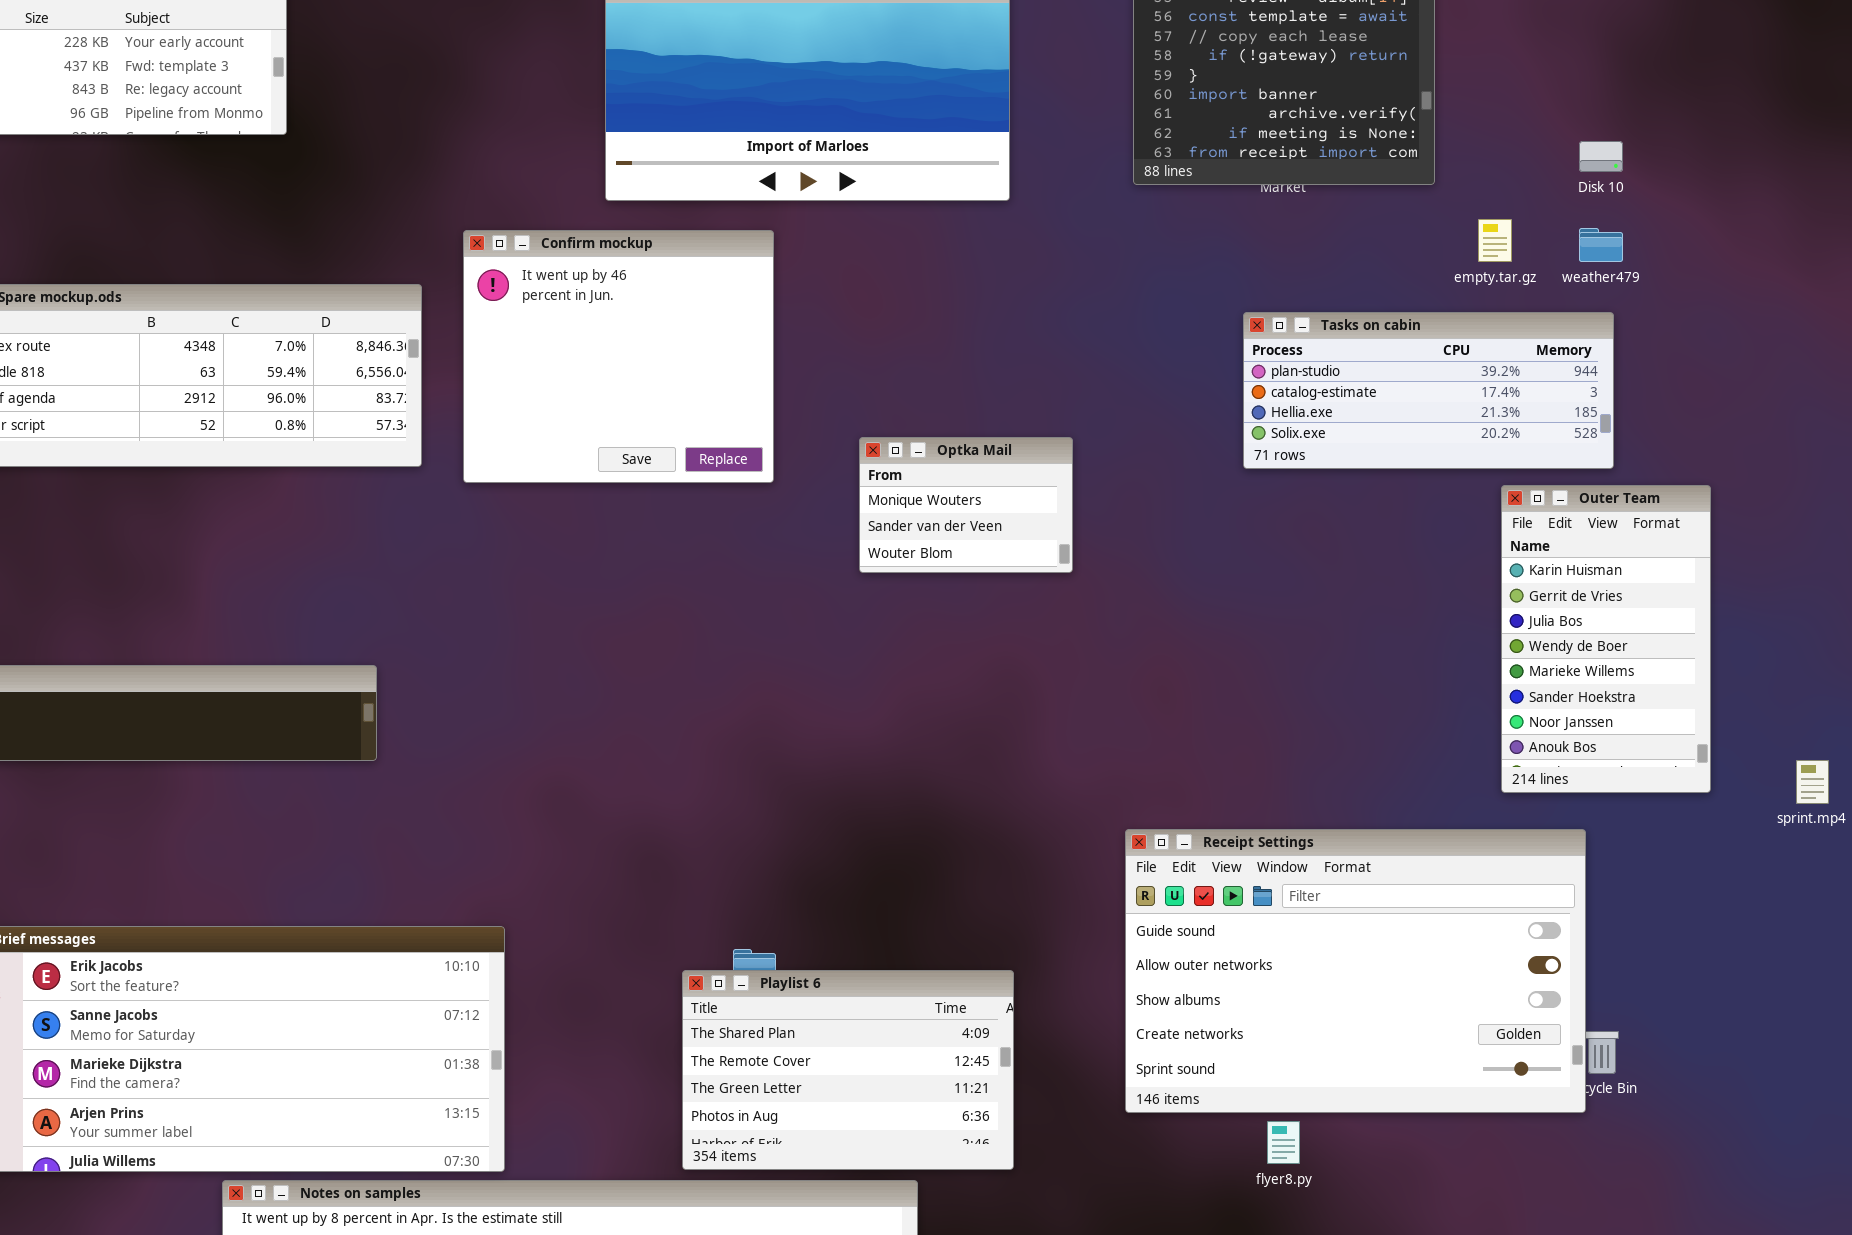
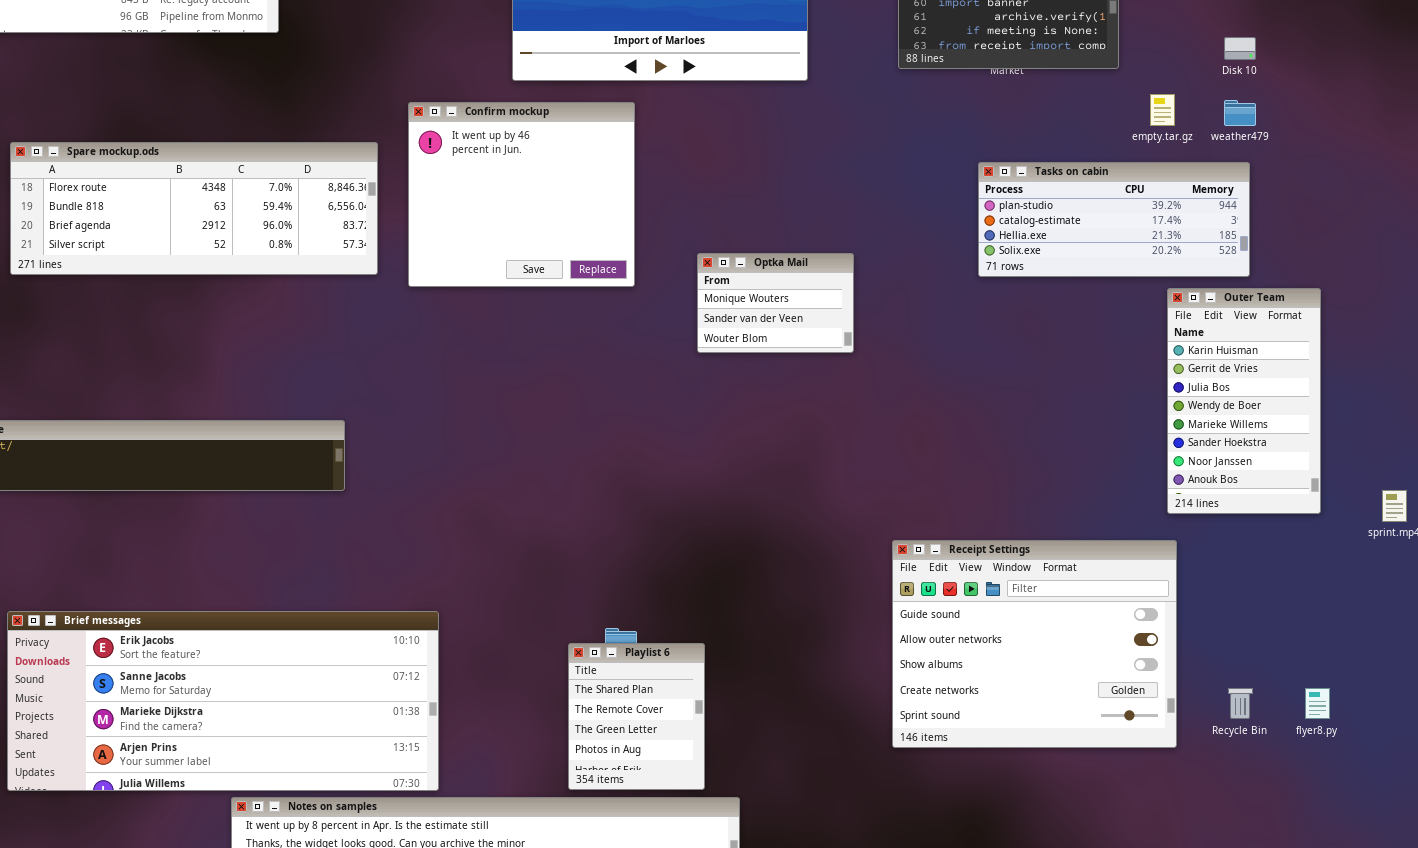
Receipt Settings: [1125,829,1586,1113] -> [892,540,1177,748], resized
Playlist 6: [682,970,1014,1170] -> [568,643,705,790], resized
flyer8.py: [1267,1121,1300,1164] -> [1305,688,1330,719], moved

